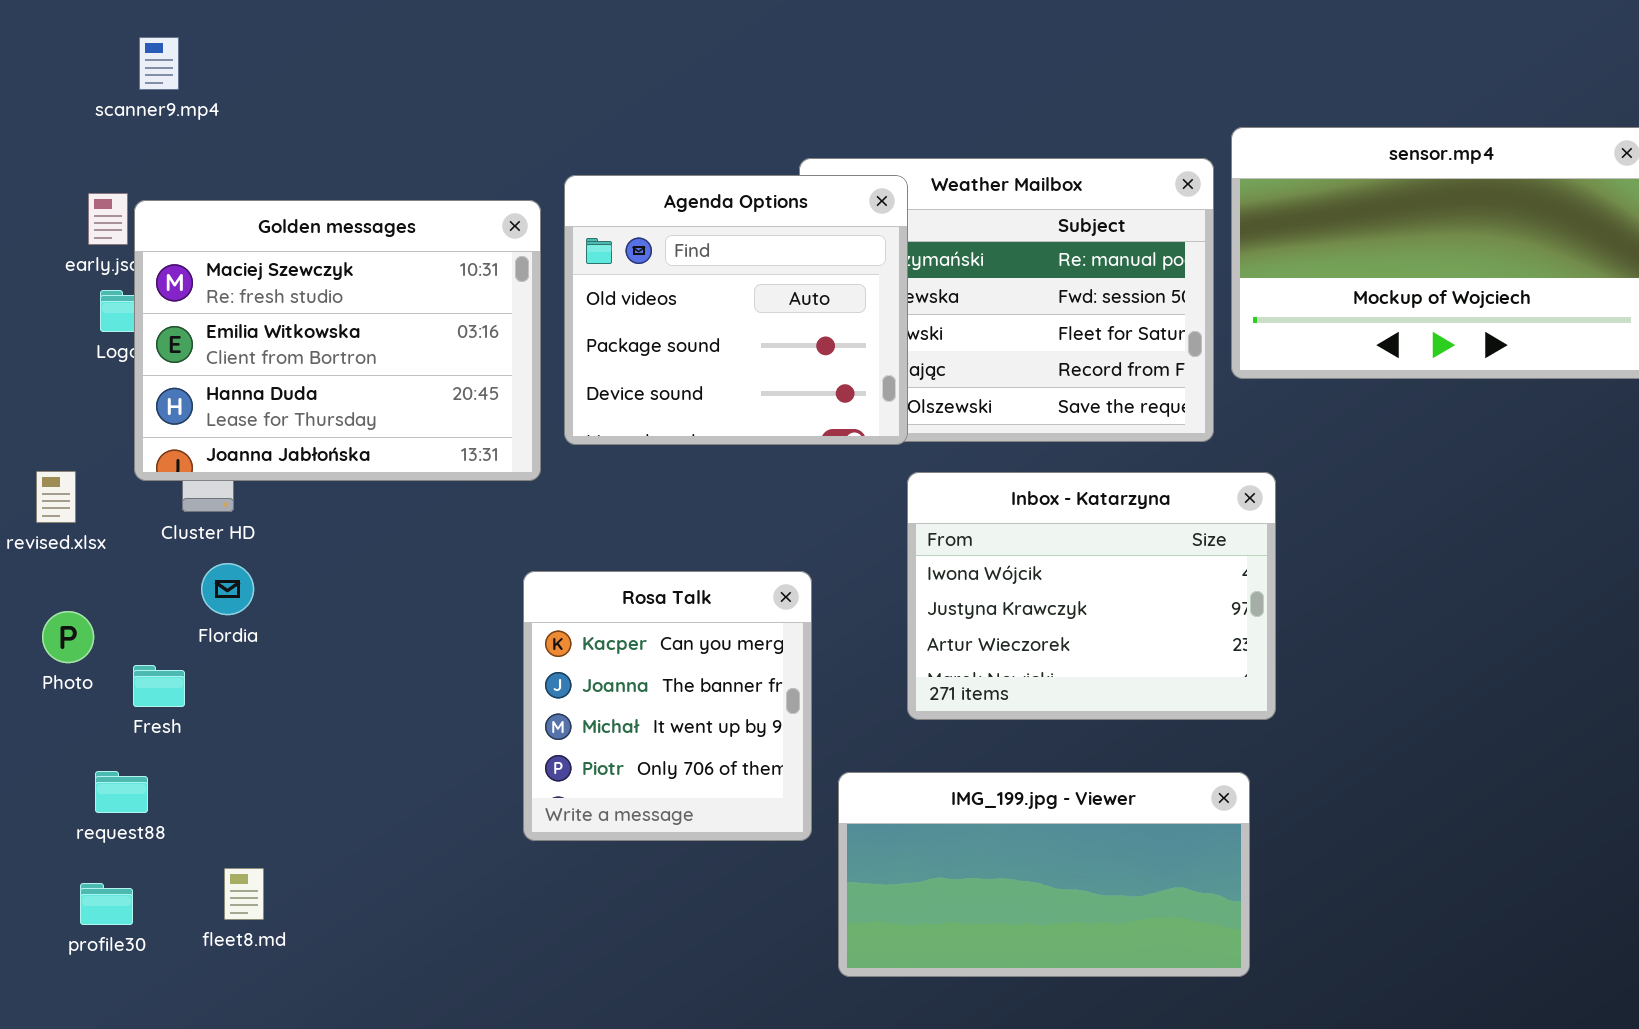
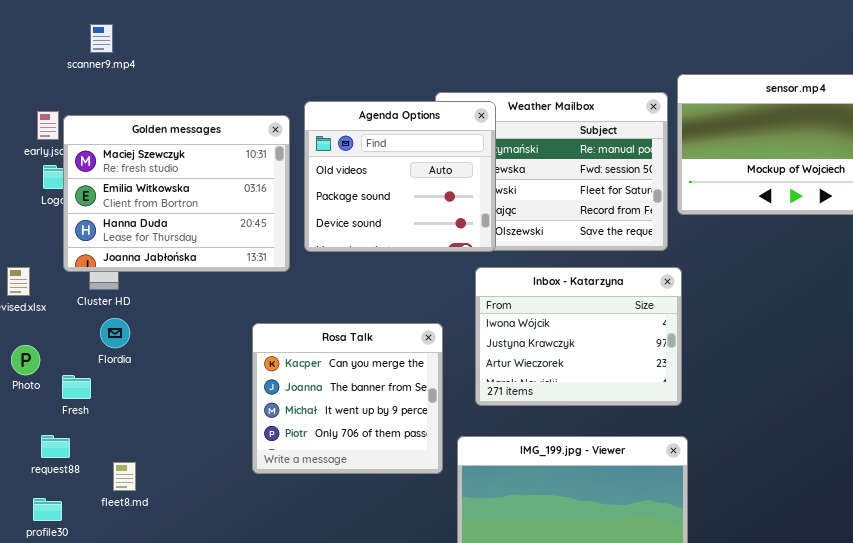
scanner9.mp4: [139,37,179,90] -> [90,24,113,53], moved
Inbox - Katarzyna: [907,472,1276,720] -> [475,267,682,406], moved
Rosa Talk: [523,571,812,841] -> [252,323,443,474], resized
fleet8.md: [224,868,264,920] -> [113,462,136,491], moved

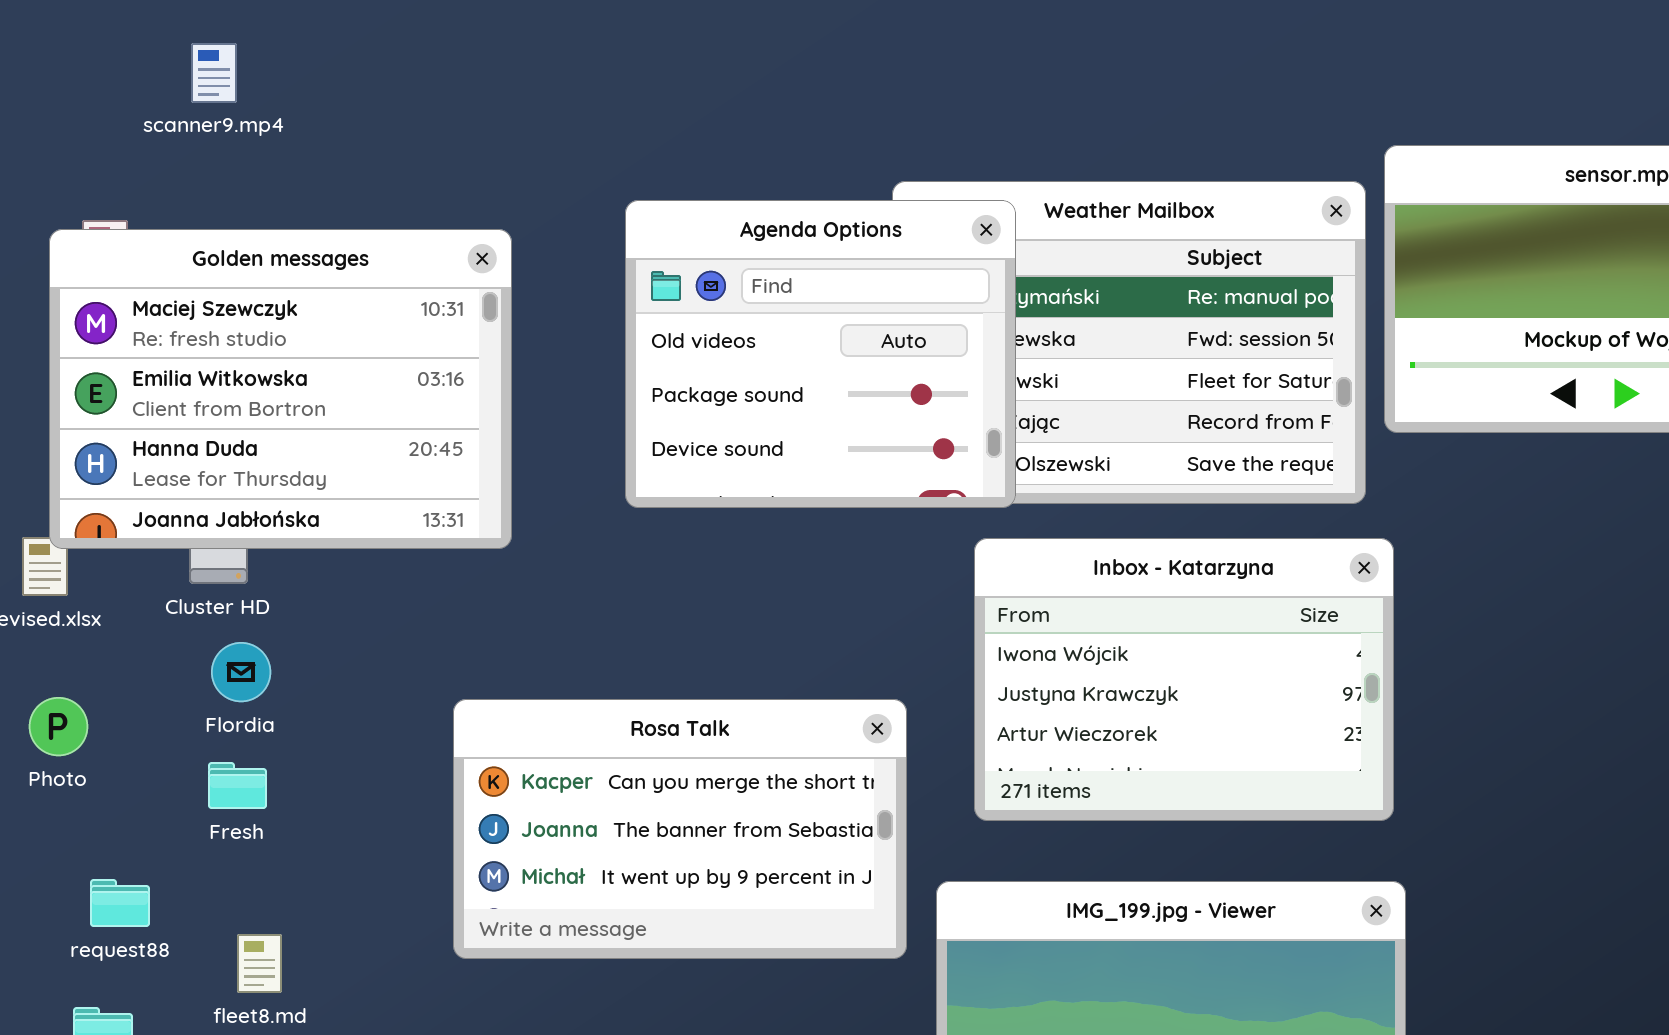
Golden messages: [63,115,290,272] -> [49,229,512,549], moved
Rosa Talk: [252,323,443,474] -> [453,699,907,959], resized
Fresh: [62,375,91,399] -> [208,762,267,809], moved

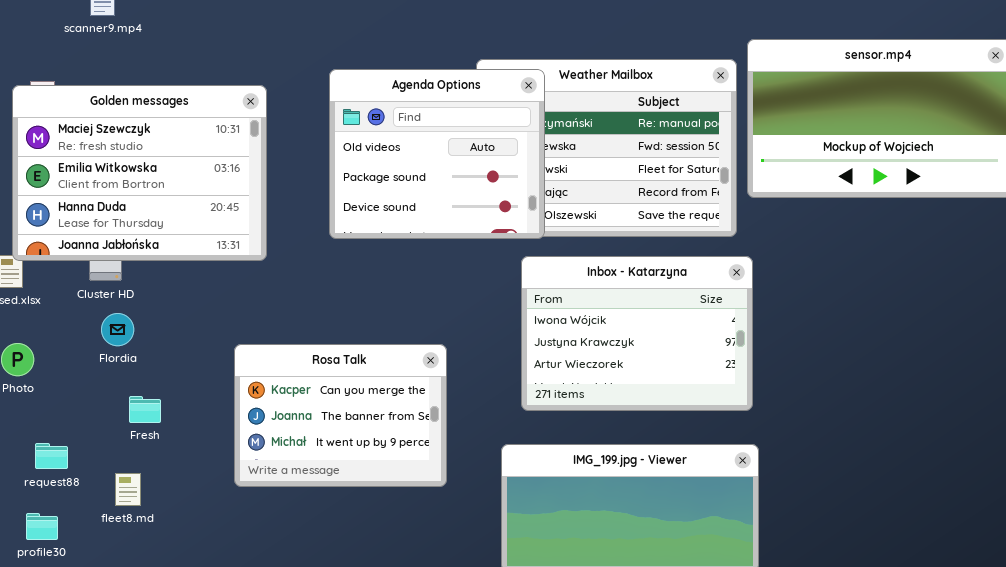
Rosa Talk: [453,699,907,959] -> [234,344,447,487], resized
Fresh: [208,762,267,809] -> [129,396,161,423], moved

